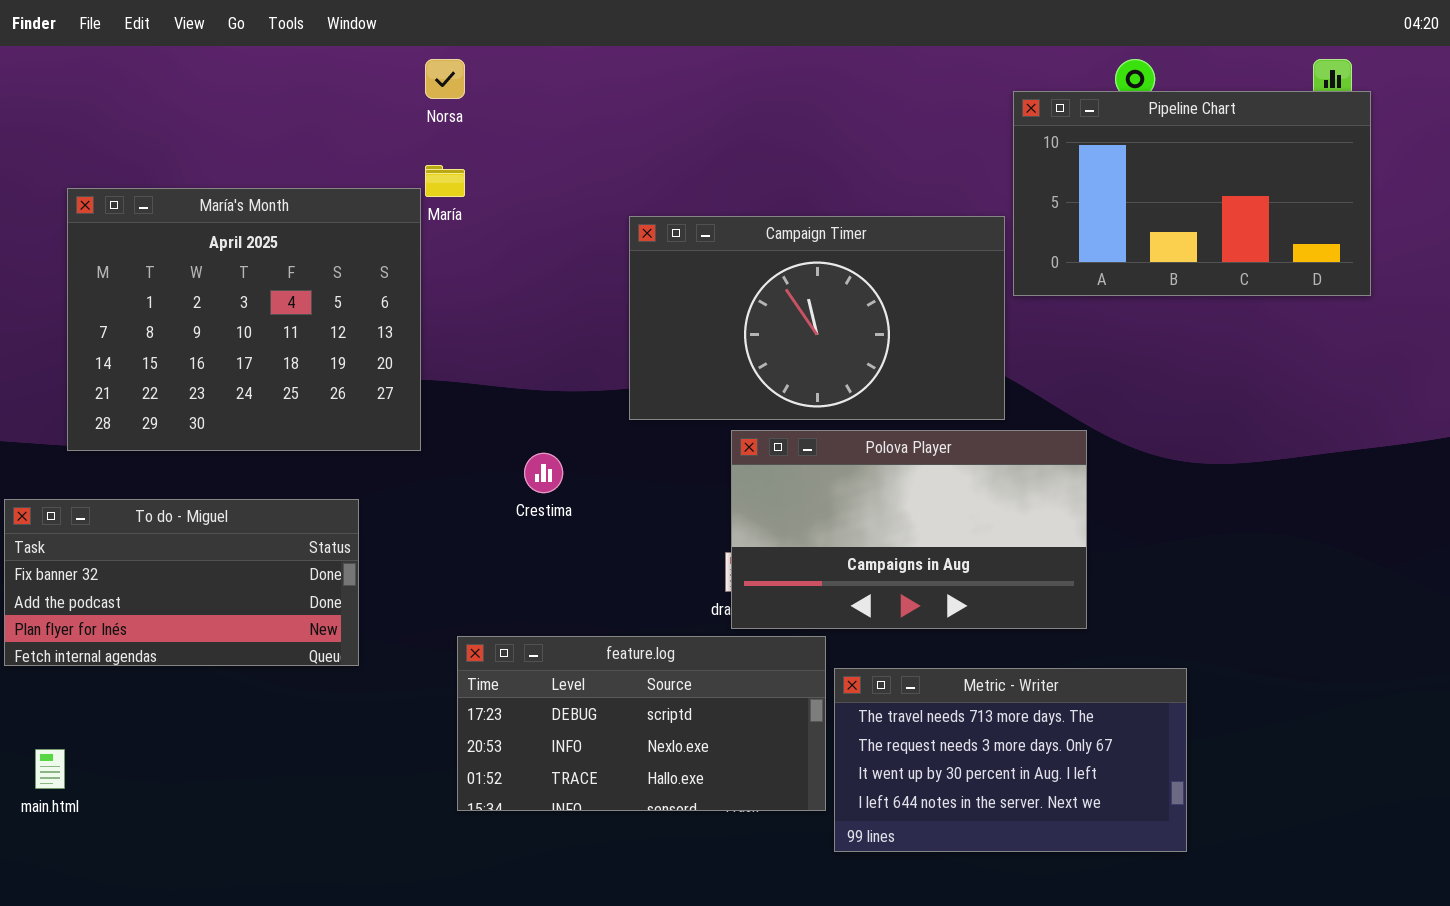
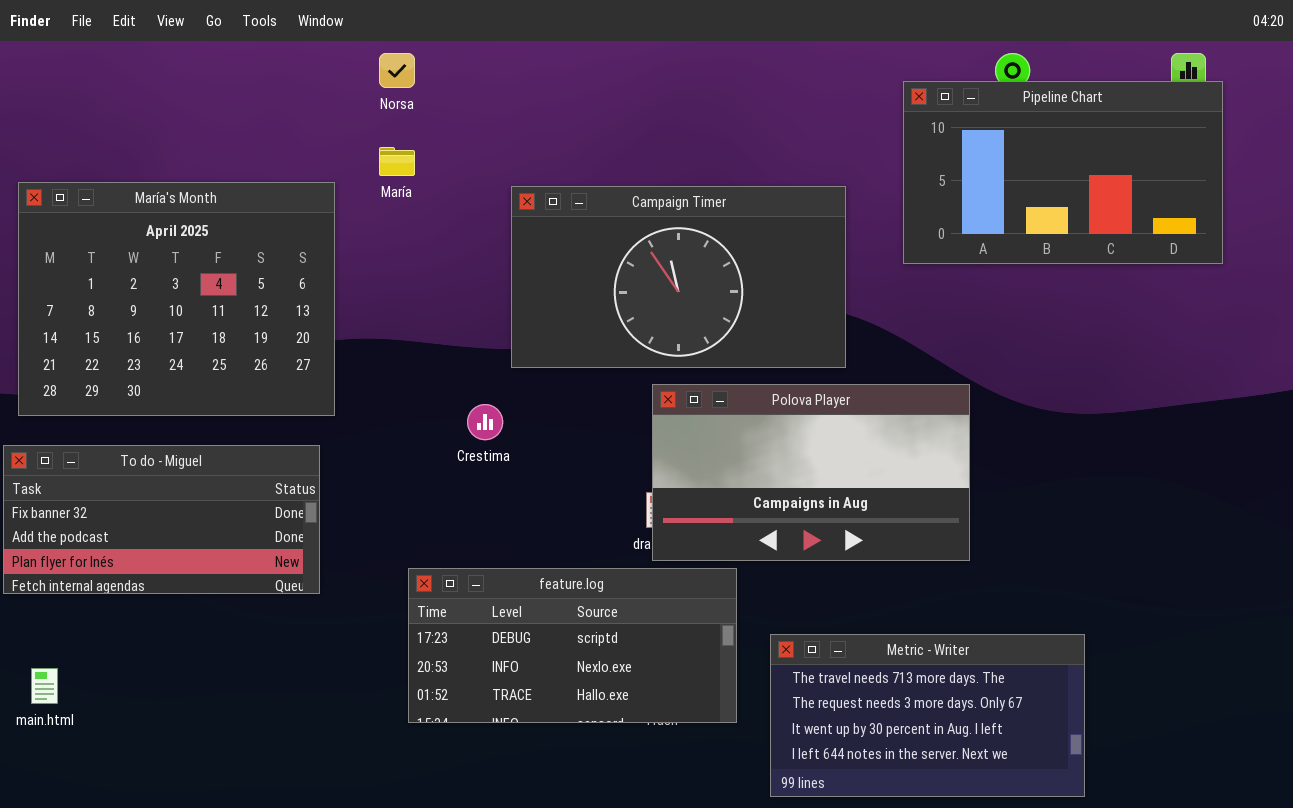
María's Month: [67,188,421,451] -> [18,182,335,416], moved
Campaign Timer: [629,216,1005,420] -> [511,186,846,368], moved
Metric - Writer: [834,668,1187,852] -> [770,634,1085,797], moved

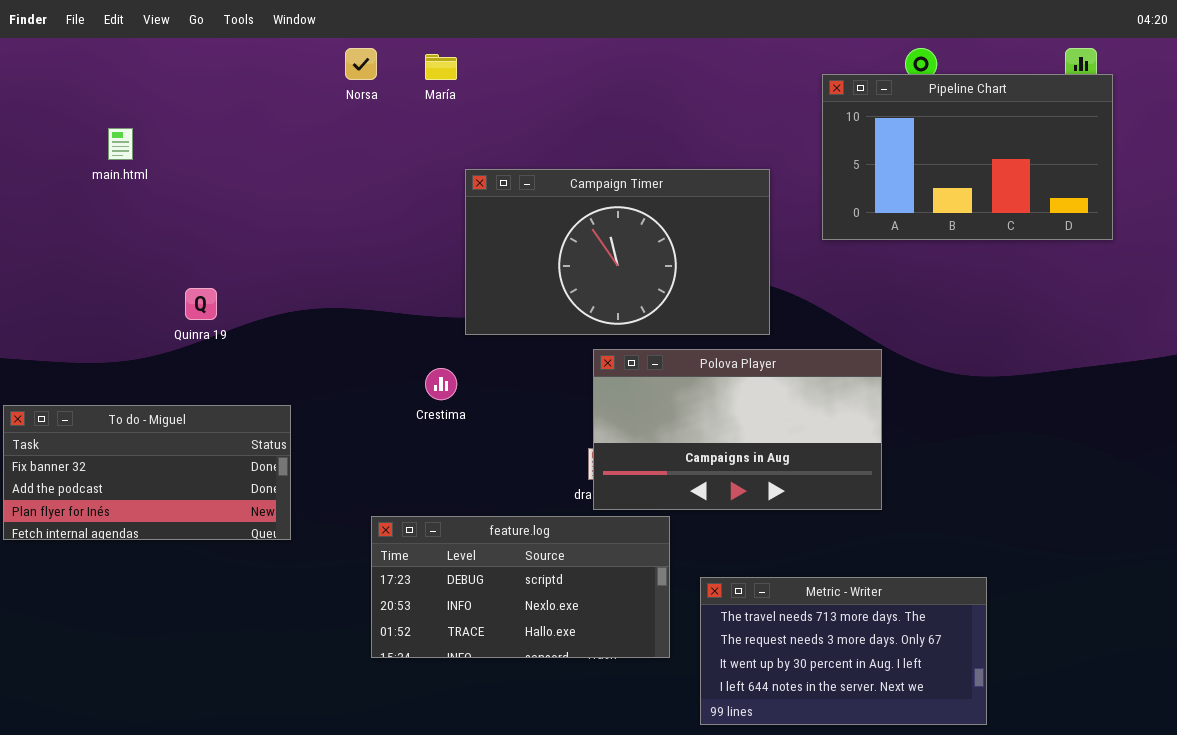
María: [379,147,415,176] -> [425,54,457,80], moved
María's Month: [18,182,335,416] -> none, closed
main.html: [31,668,58,704] -> [108,128,133,160], moved

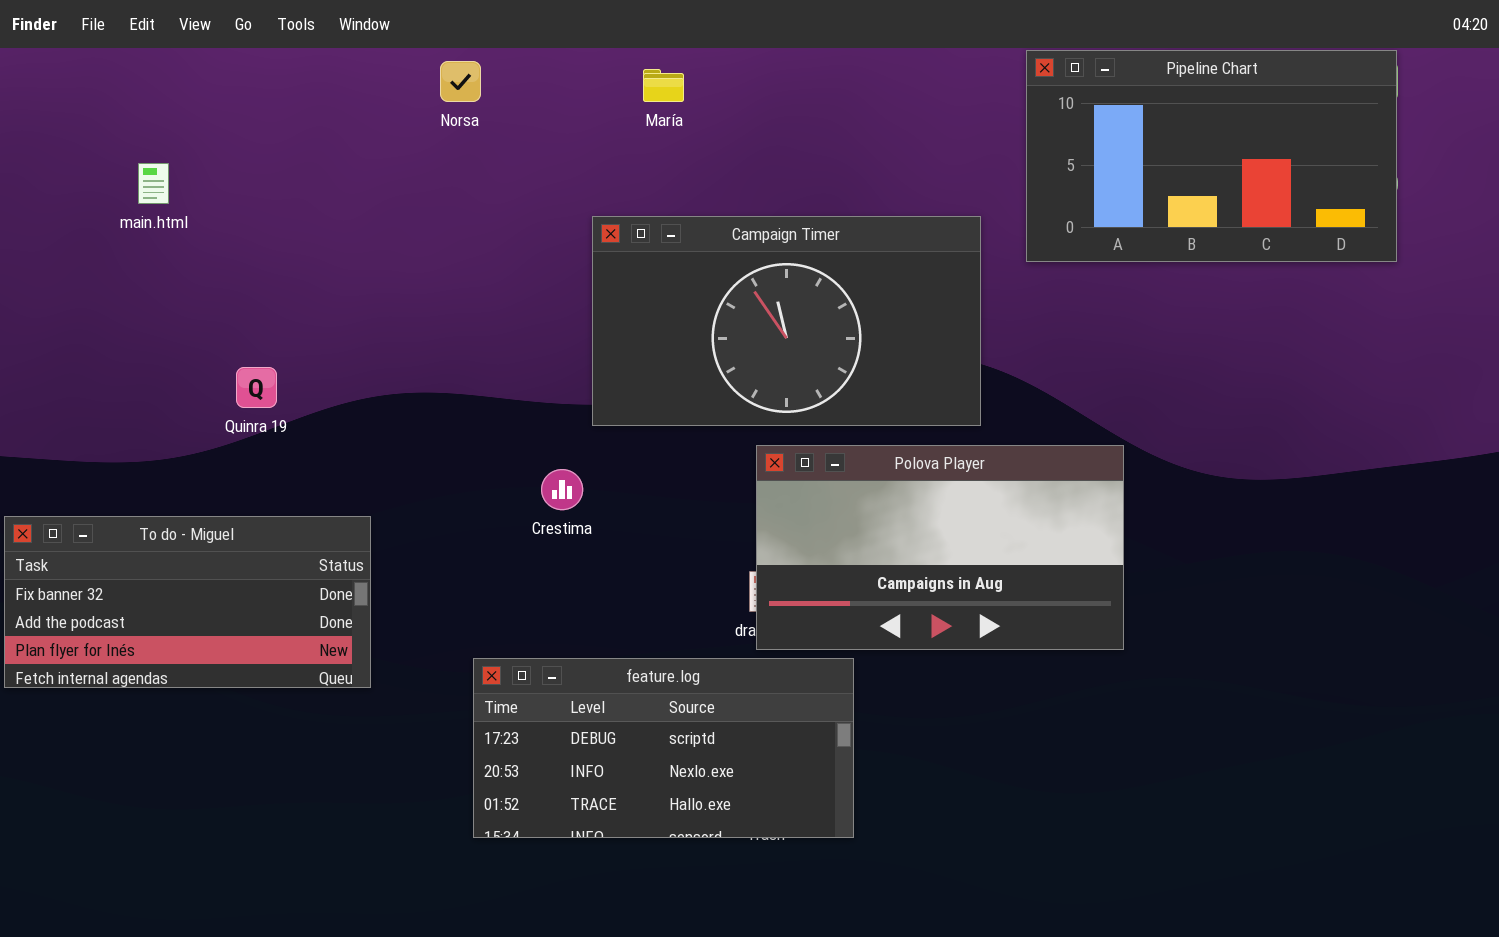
María: [425,54,457,80] -> [643,69,684,102], moved
Pipeline Chart: [822,74,1113,240] -> [1026,50,1397,262], moved
Metric - Writer: [700,577,987,725] -> none, closed

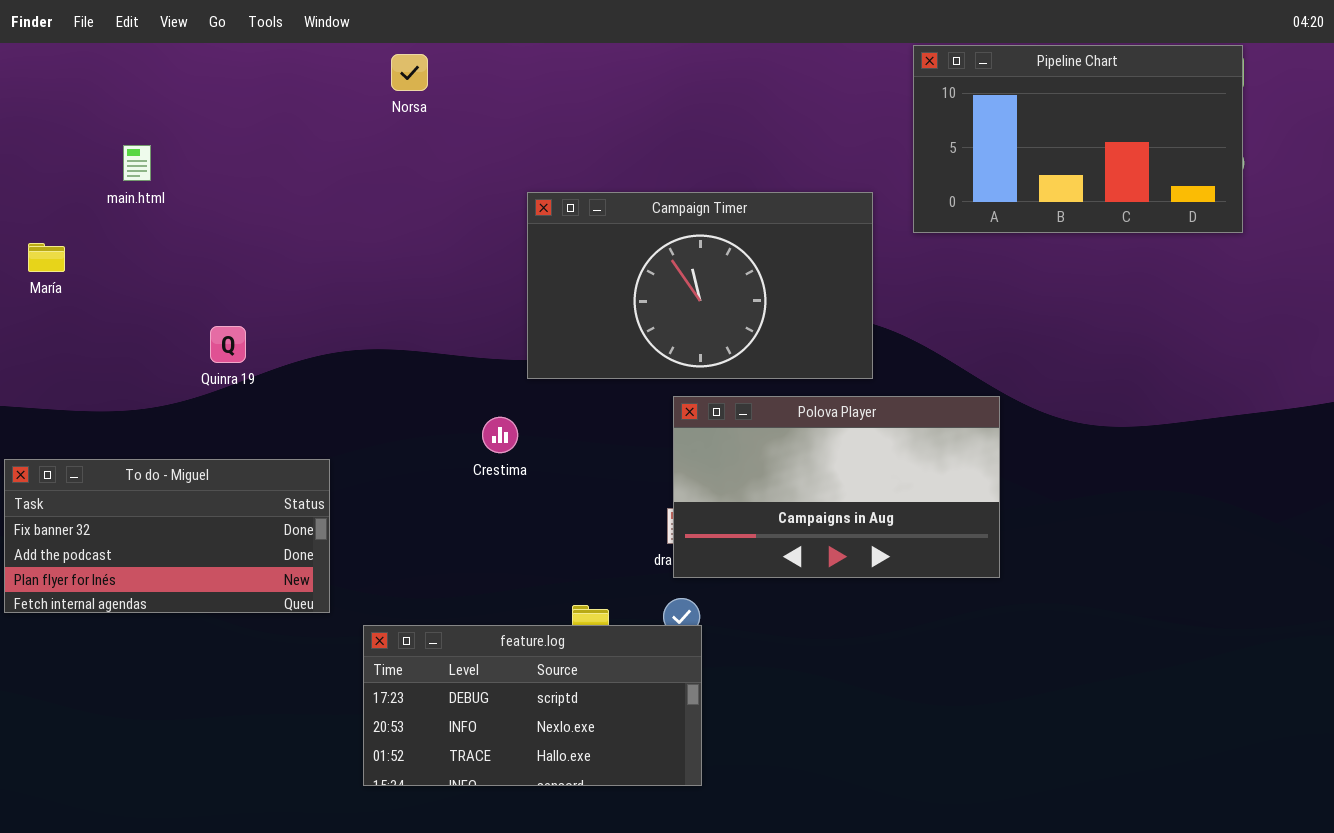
María: [643,69,684,102] -> [28,243,65,272], moved
feature.log: [473,658,854,838] -> [363,625,702,786], moved

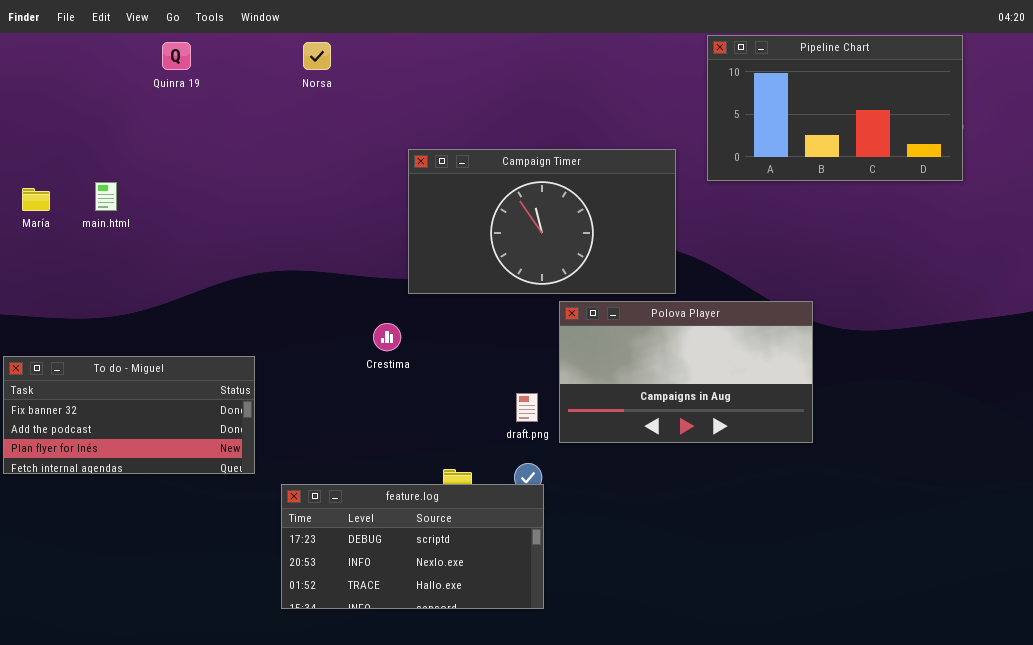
main.html: [123,145,151,181] -> [95,182,117,211], moved
Quinra 19: [210,326,246,363] -> [162,42,191,70], moved
Polova Player: [673,396,1000,578] -> [559,301,813,443], moved

